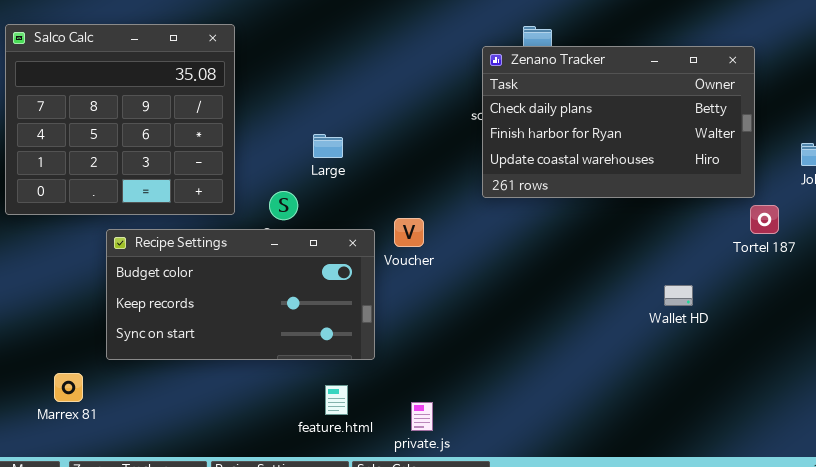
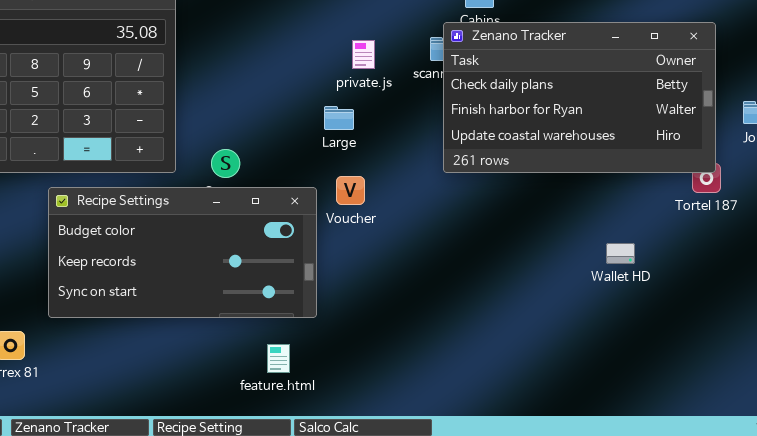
Zenano Tracker: [482,46,755,198] -> [443,22,716,173], moved
Large: [313,134,343,158] -> [324,106,354,130], moved
private.js: [411,402,433,431] -> [352,40,375,69], moved

